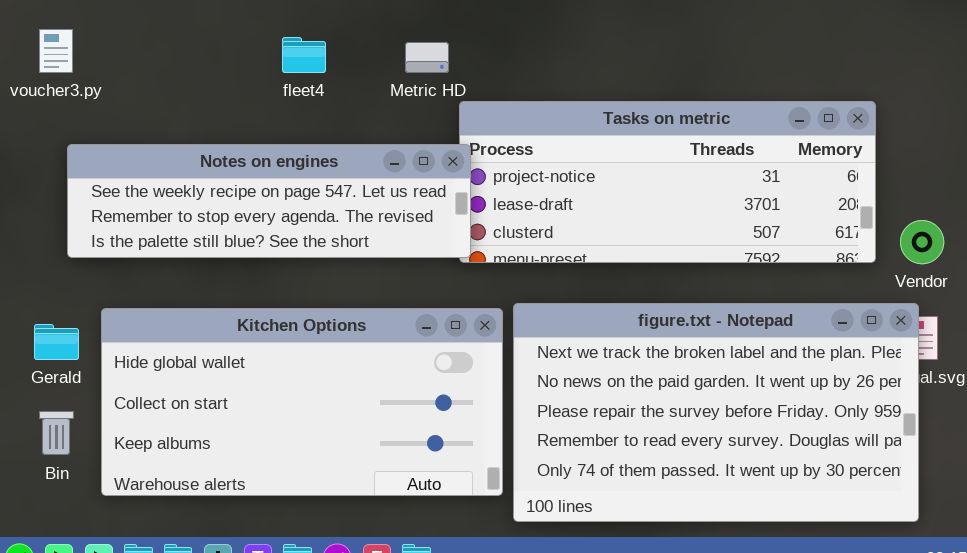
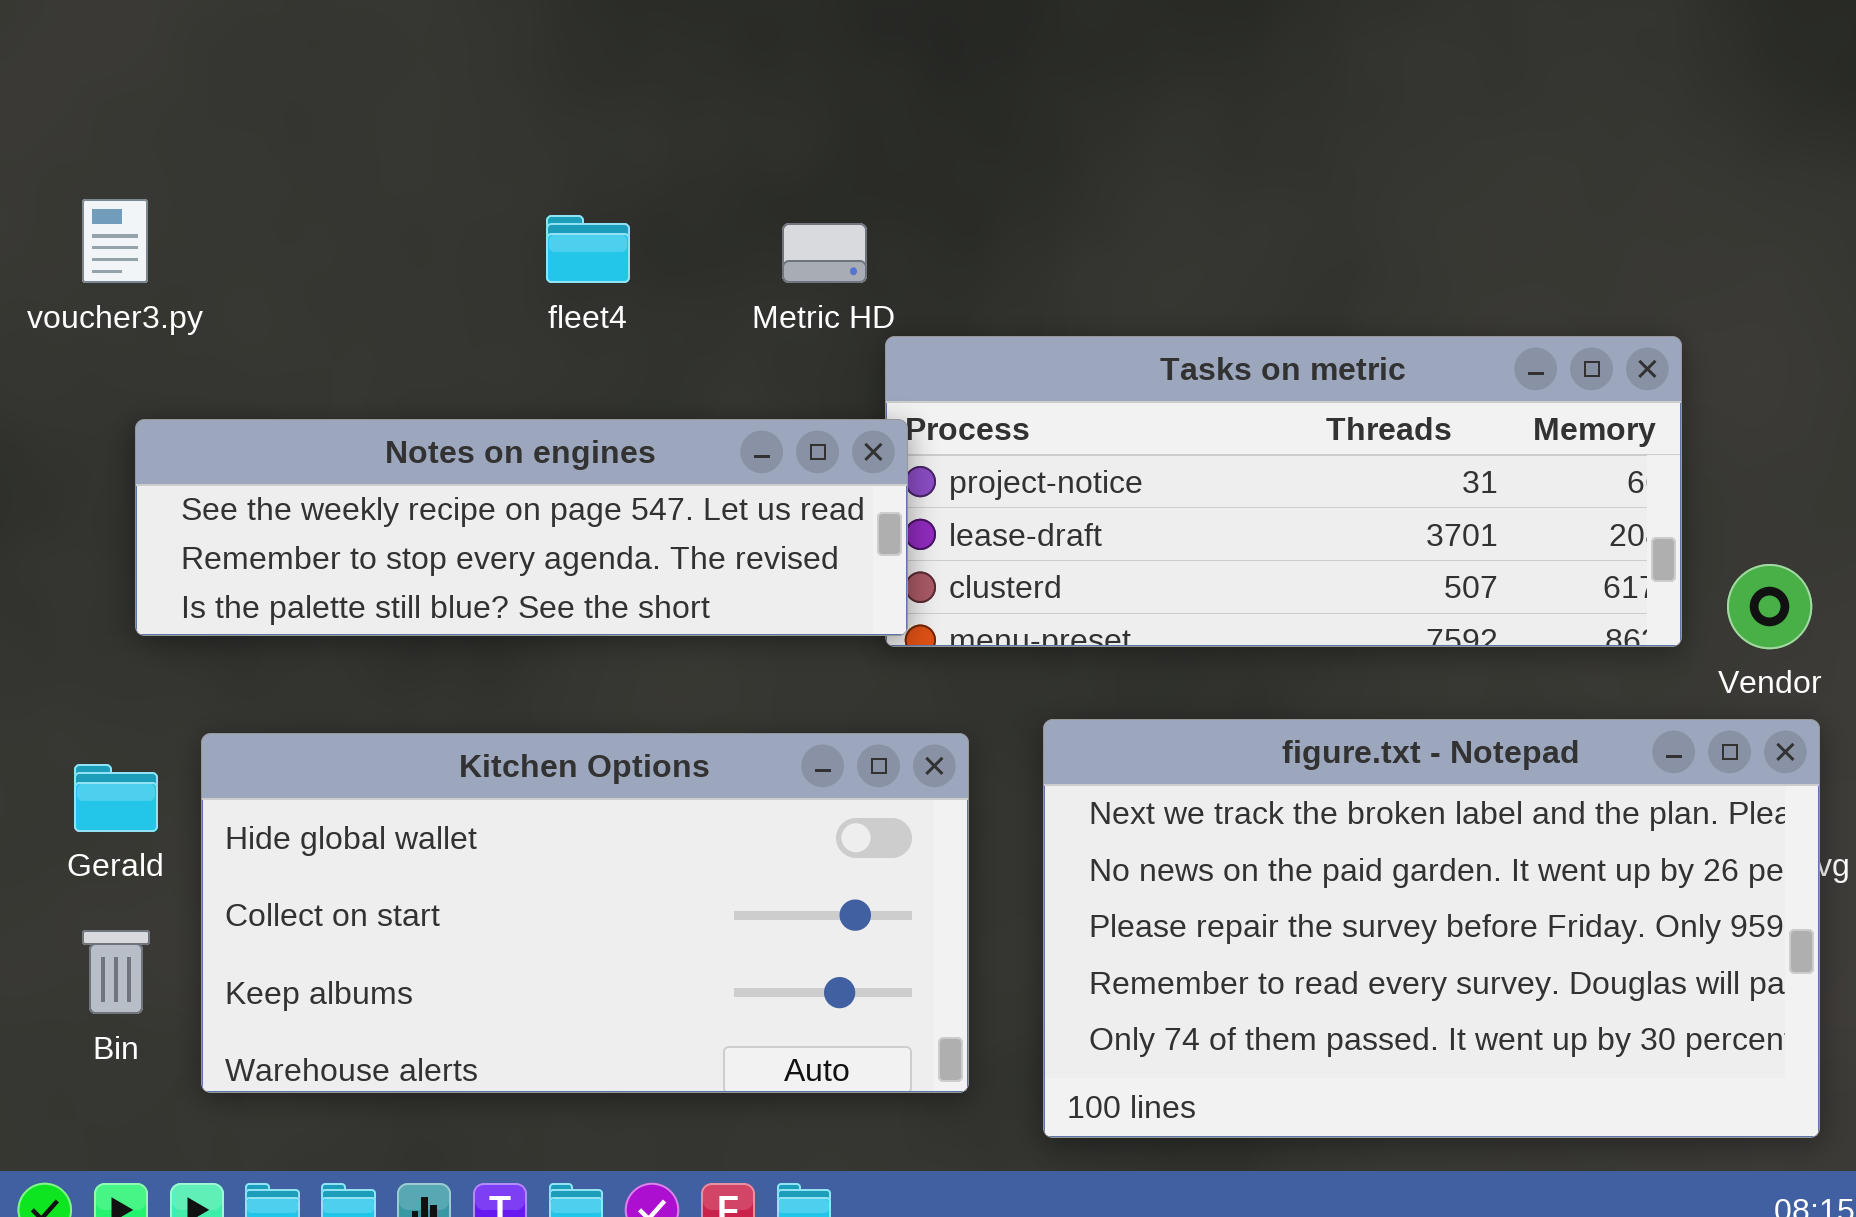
figure.txt - Notepad: [513,303,919,522] -> [1043,719,1820,1138], moved

